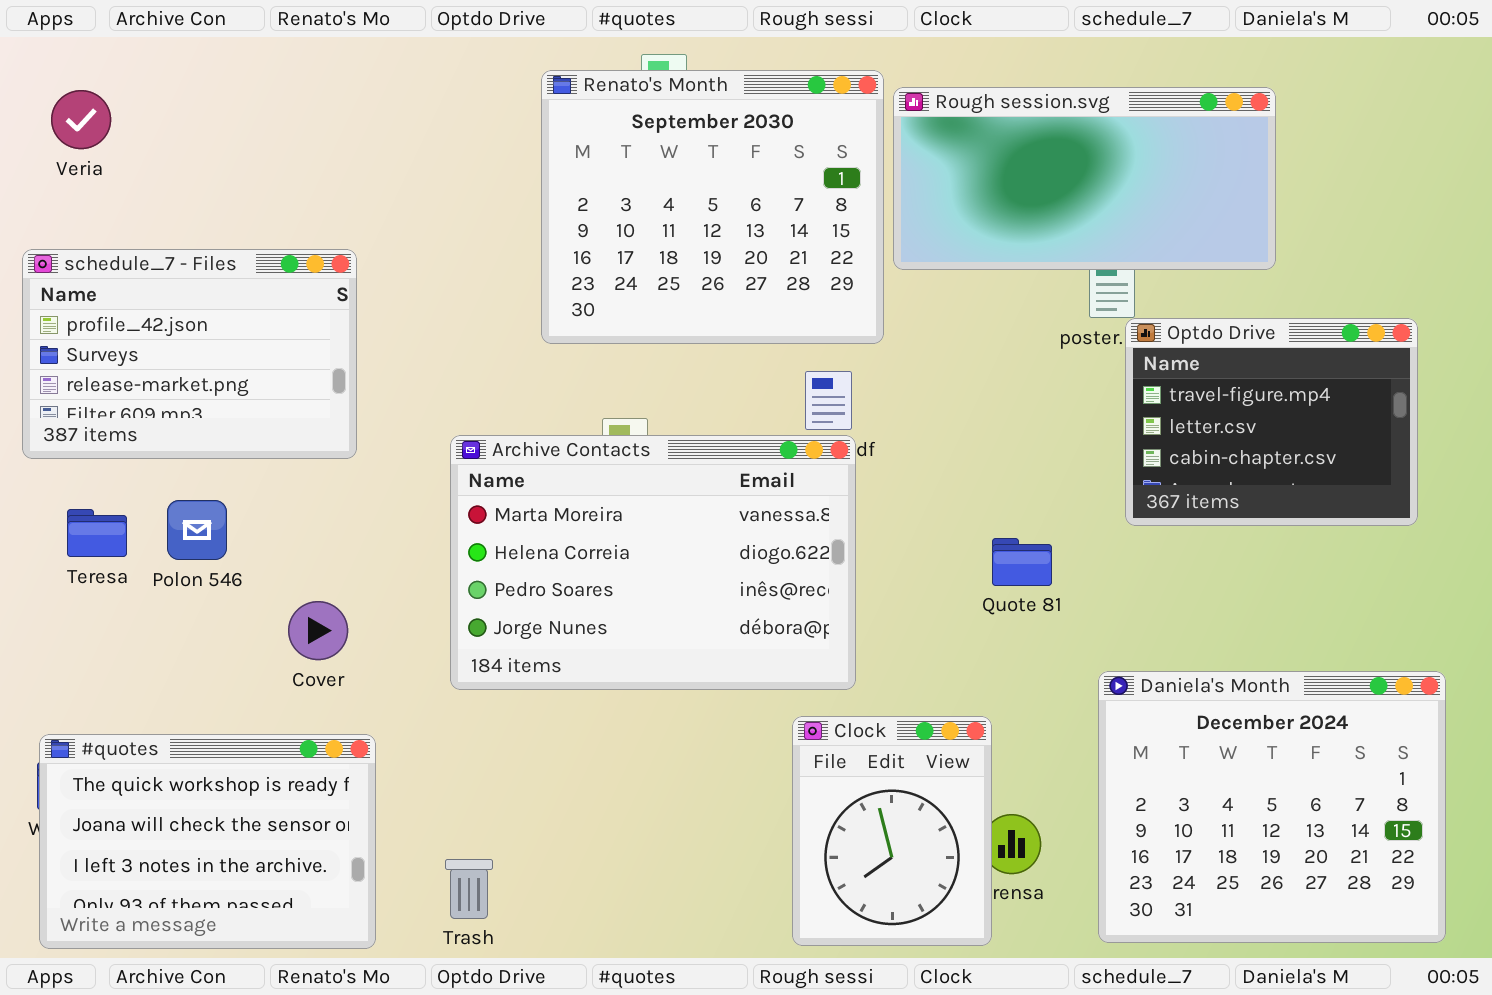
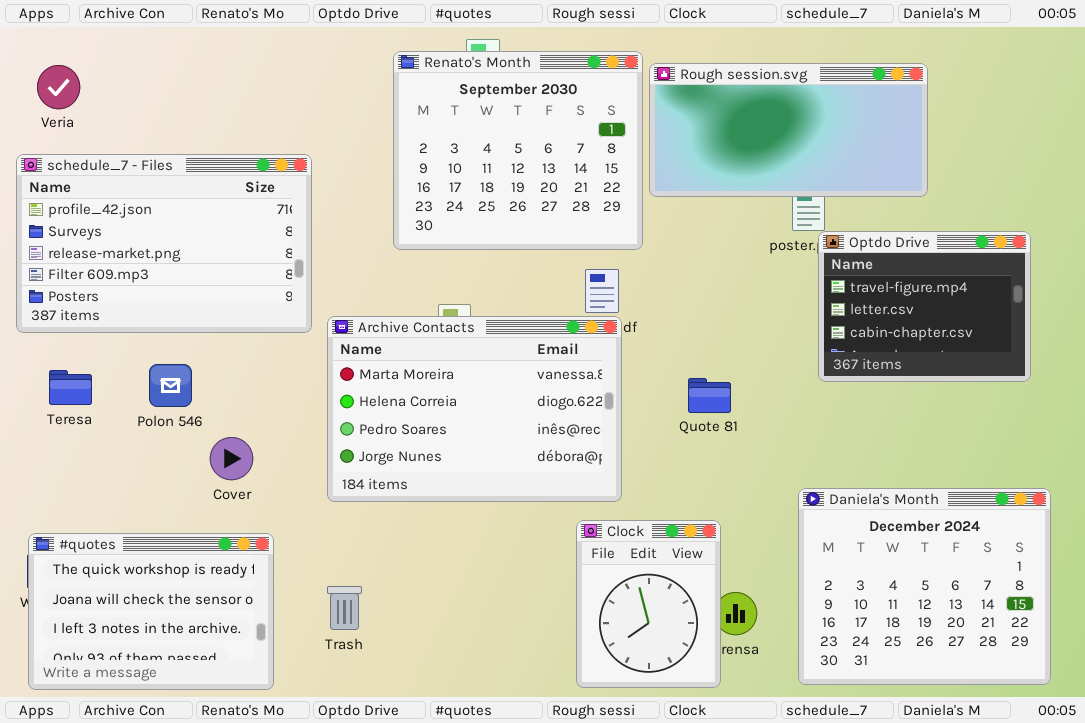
schedule_7 - Files: [22,249,357,459] -> [16,154,312,333], resized
Polon 546: [167,500,227,560] -> [149,364,192,407], moved
Quote 81: [992,538,1052,586] -> [688,378,731,413], moved
Trash: [445,859,493,919] -> [327,586,362,630], moved

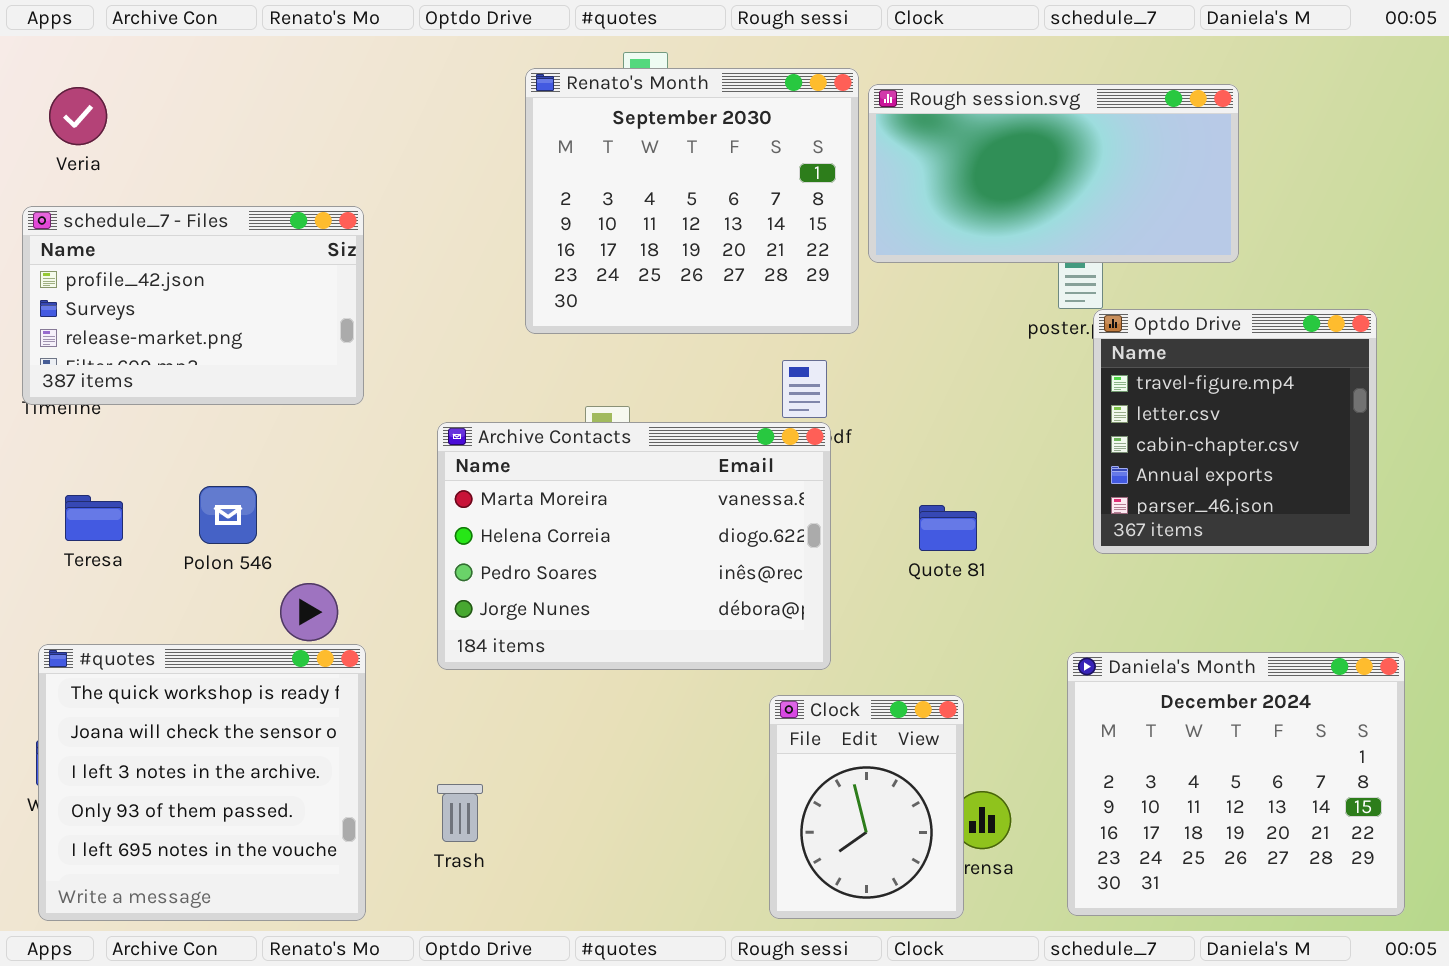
schedule_7 - Files: [16,154,312,333] -> [22,206,364,405], resized
Optdo Drive: [818,231,1031,382] -> [1093,309,1377,554], resized
#quotes: [28,533,274,690] -> [38,644,366,921], resized

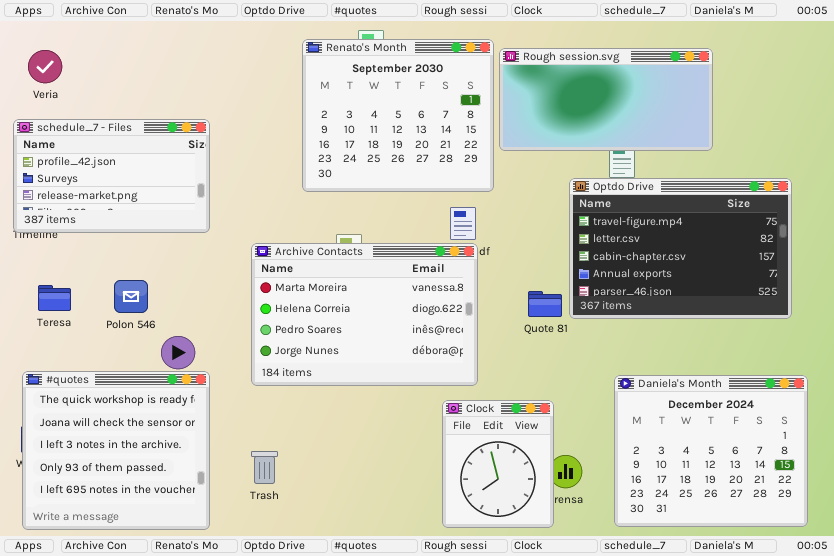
Optdo Drive: [1093,309,1377,554] -> [569,178,792,319], resized

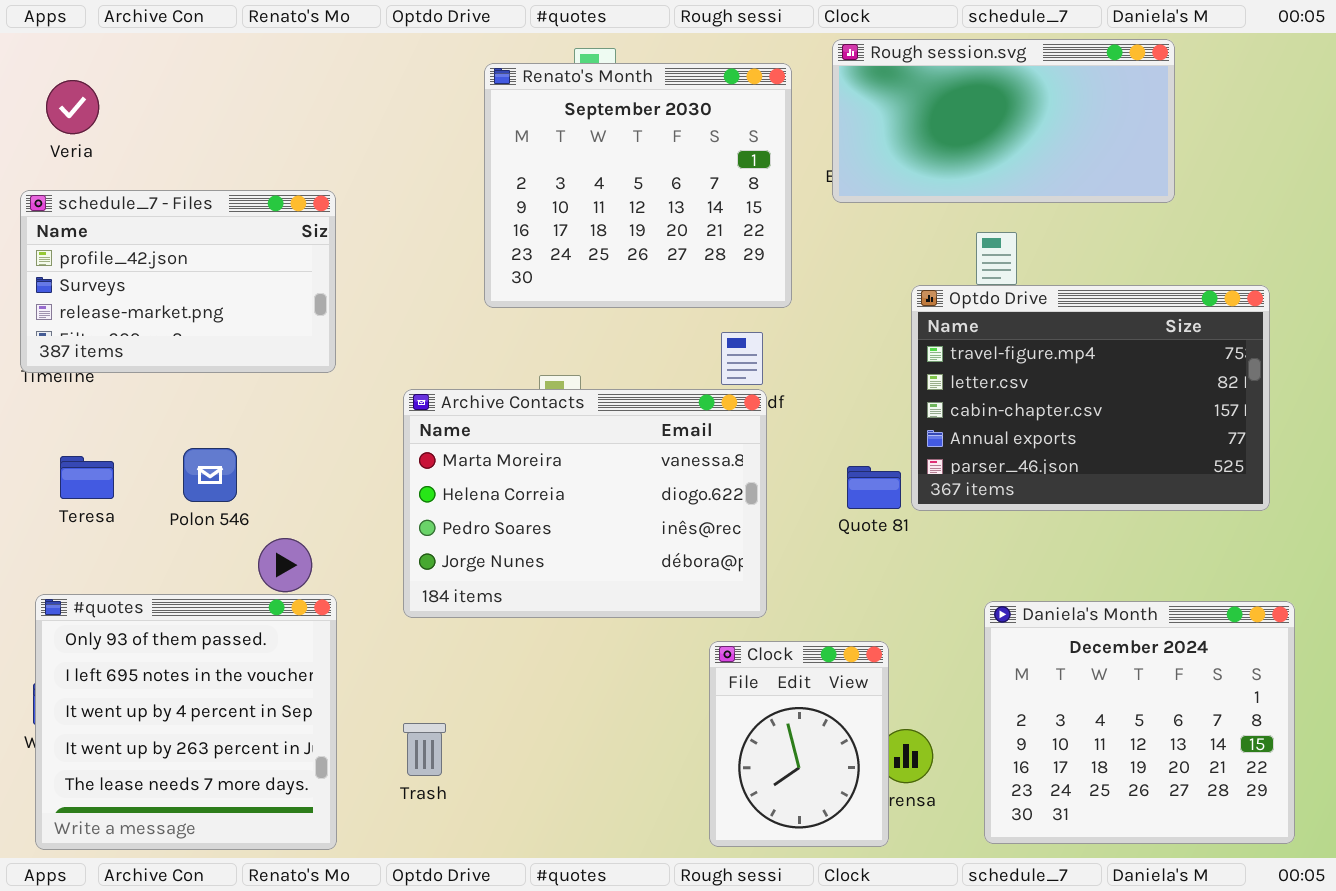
Rough session.svg: [499,48,713,151] -> [832,39,1175,203], moved
#quotes: [22,371,210,530] -> [35,594,337,850], scrolled down 3 rows

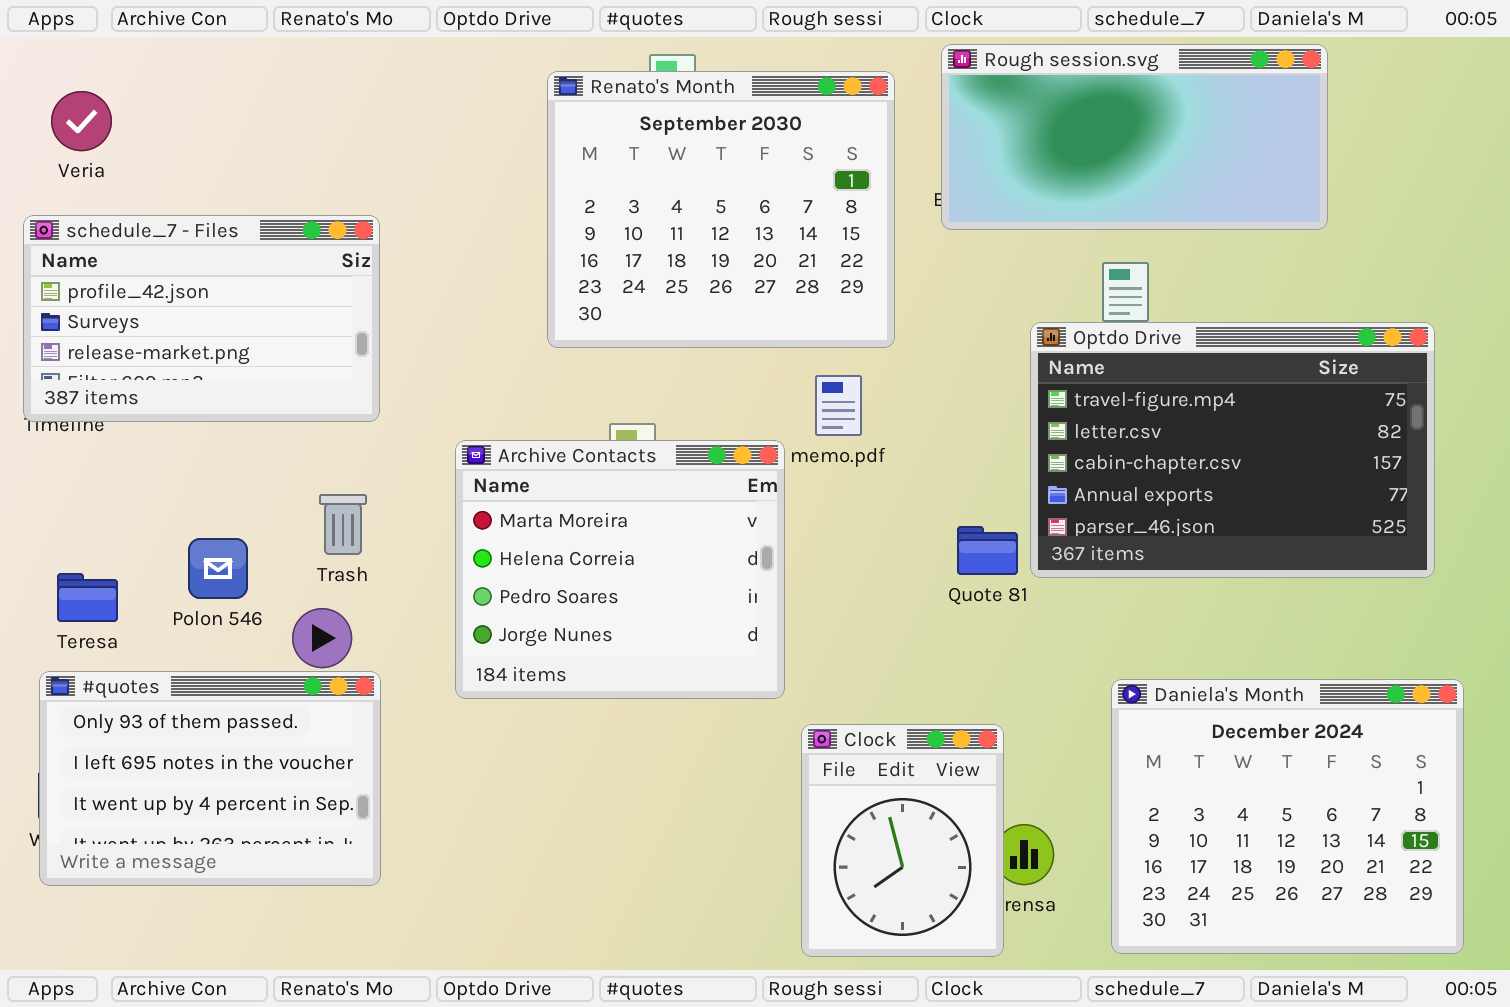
Archive Contacts: [403,389,767,618] -> [455,440,785,699], resized
Polon 546: [183,448,237,502] -> [188,538,248,599], moved
Teresa: [60,456,114,499] -> [57,573,118,622], moved
#quotes: [35,594,337,850] -> [39,671,381,886], resized
Trash: [403,723,446,776] -> [319,494,367,555], moved

